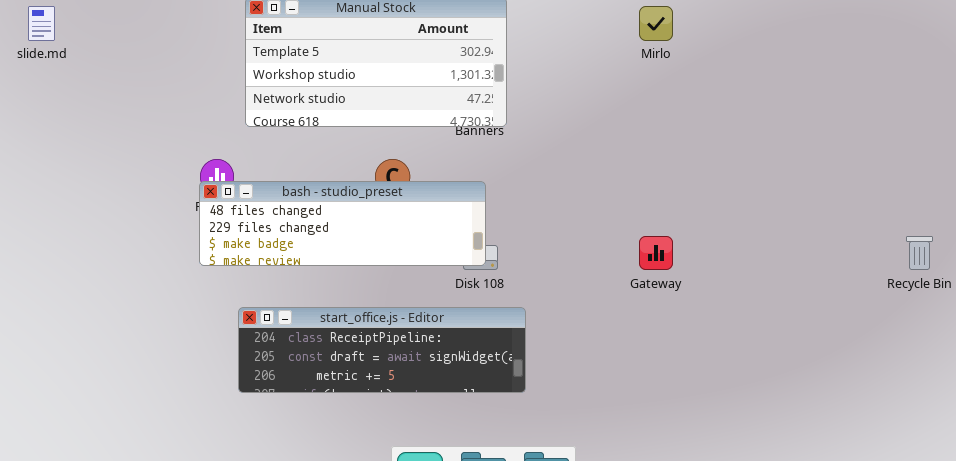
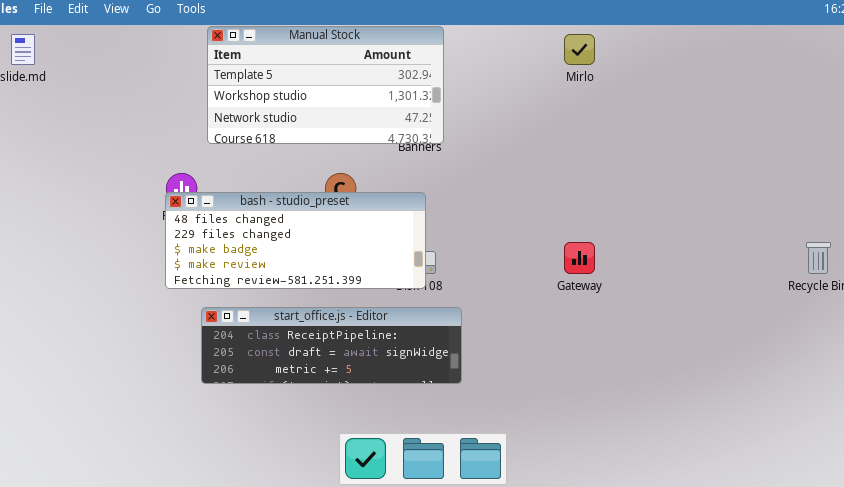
bash - studio_preset: [199,181,486,266] -> [165,192,426,289], resized

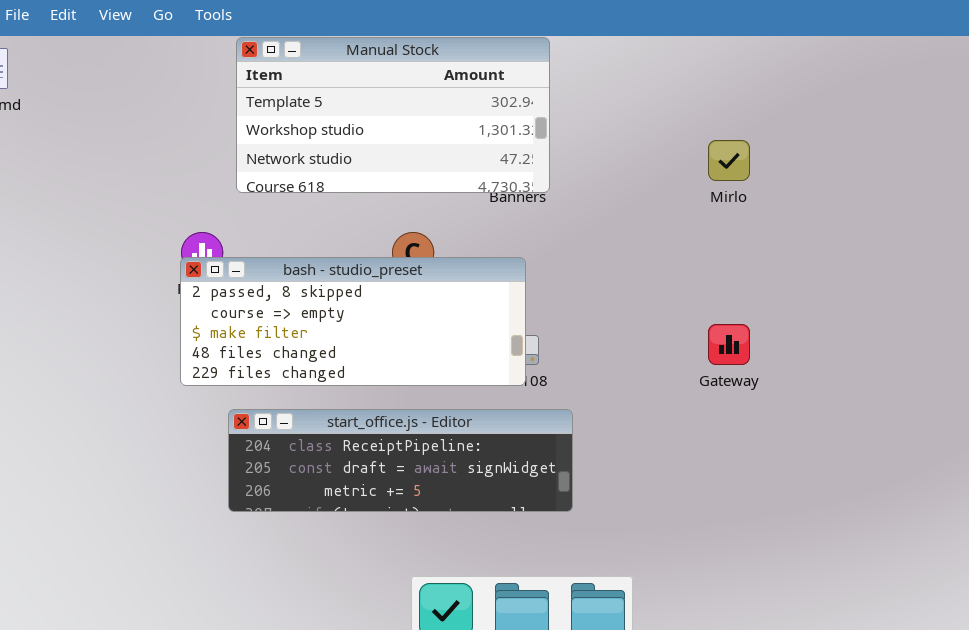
Mirlo: [564,34,595,65] -> [708,140,750,181], moved
bash - studio_preset: [165,192,426,289] -> [180,257,526,386], scrolled up 3 rows

